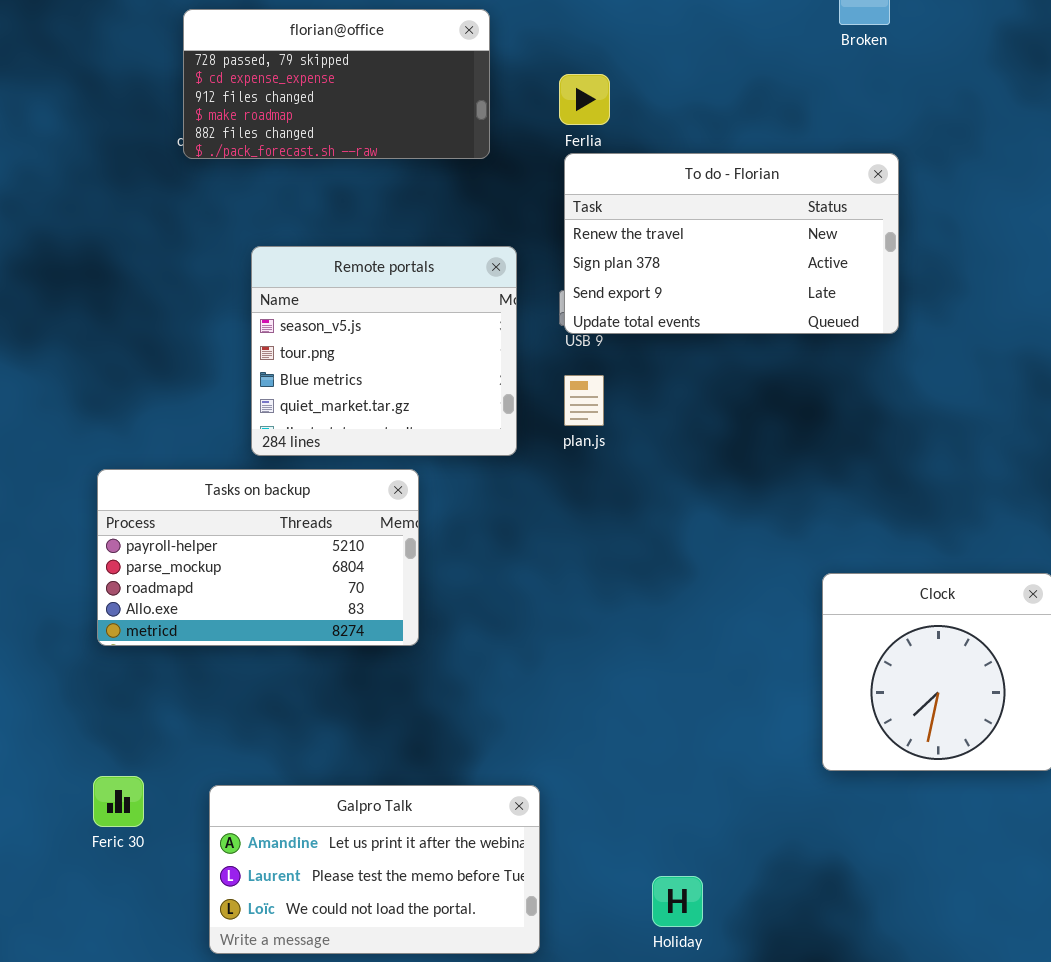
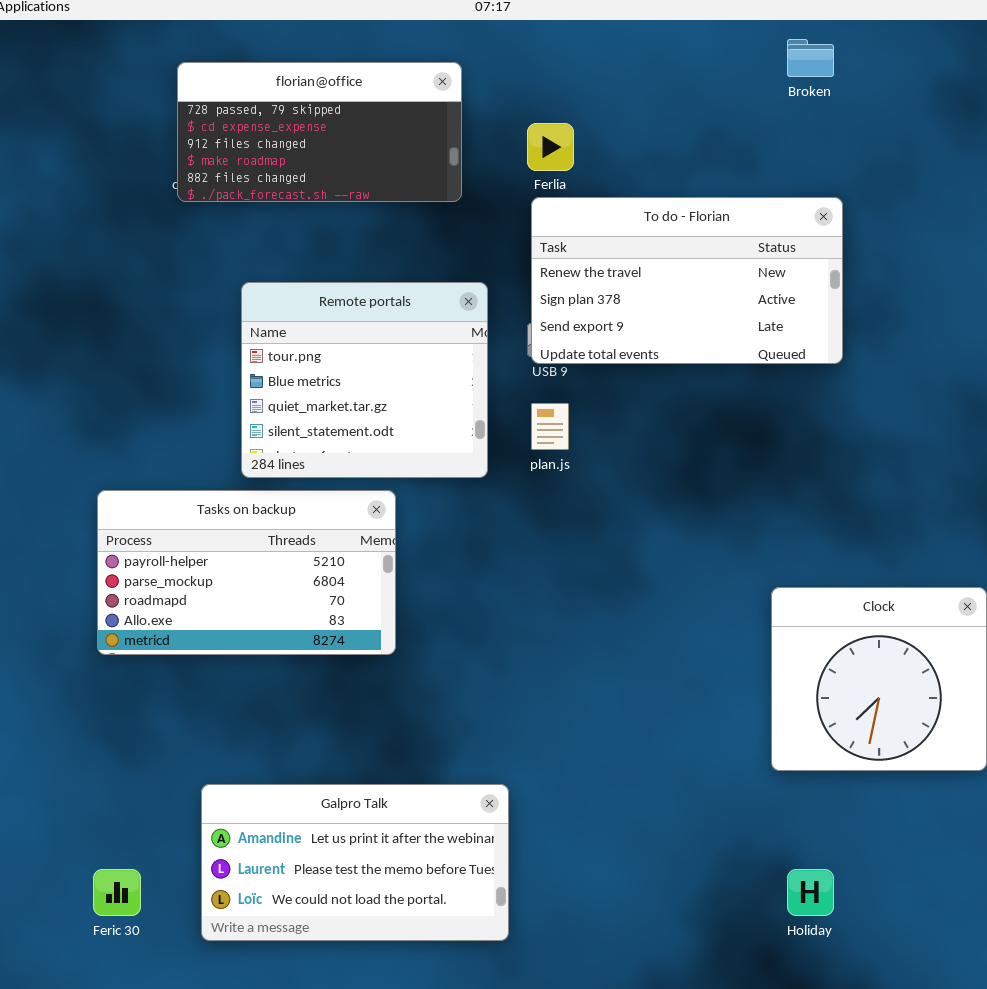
Remote portals: [251,246,517,456] -> [241,282,488,478], scrolled down 1 row
Feric 30: [93,776,144,827] -> [93,869,141,916], moved
Holiday: [652,876,703,927] -> [787,869,834,916], moved

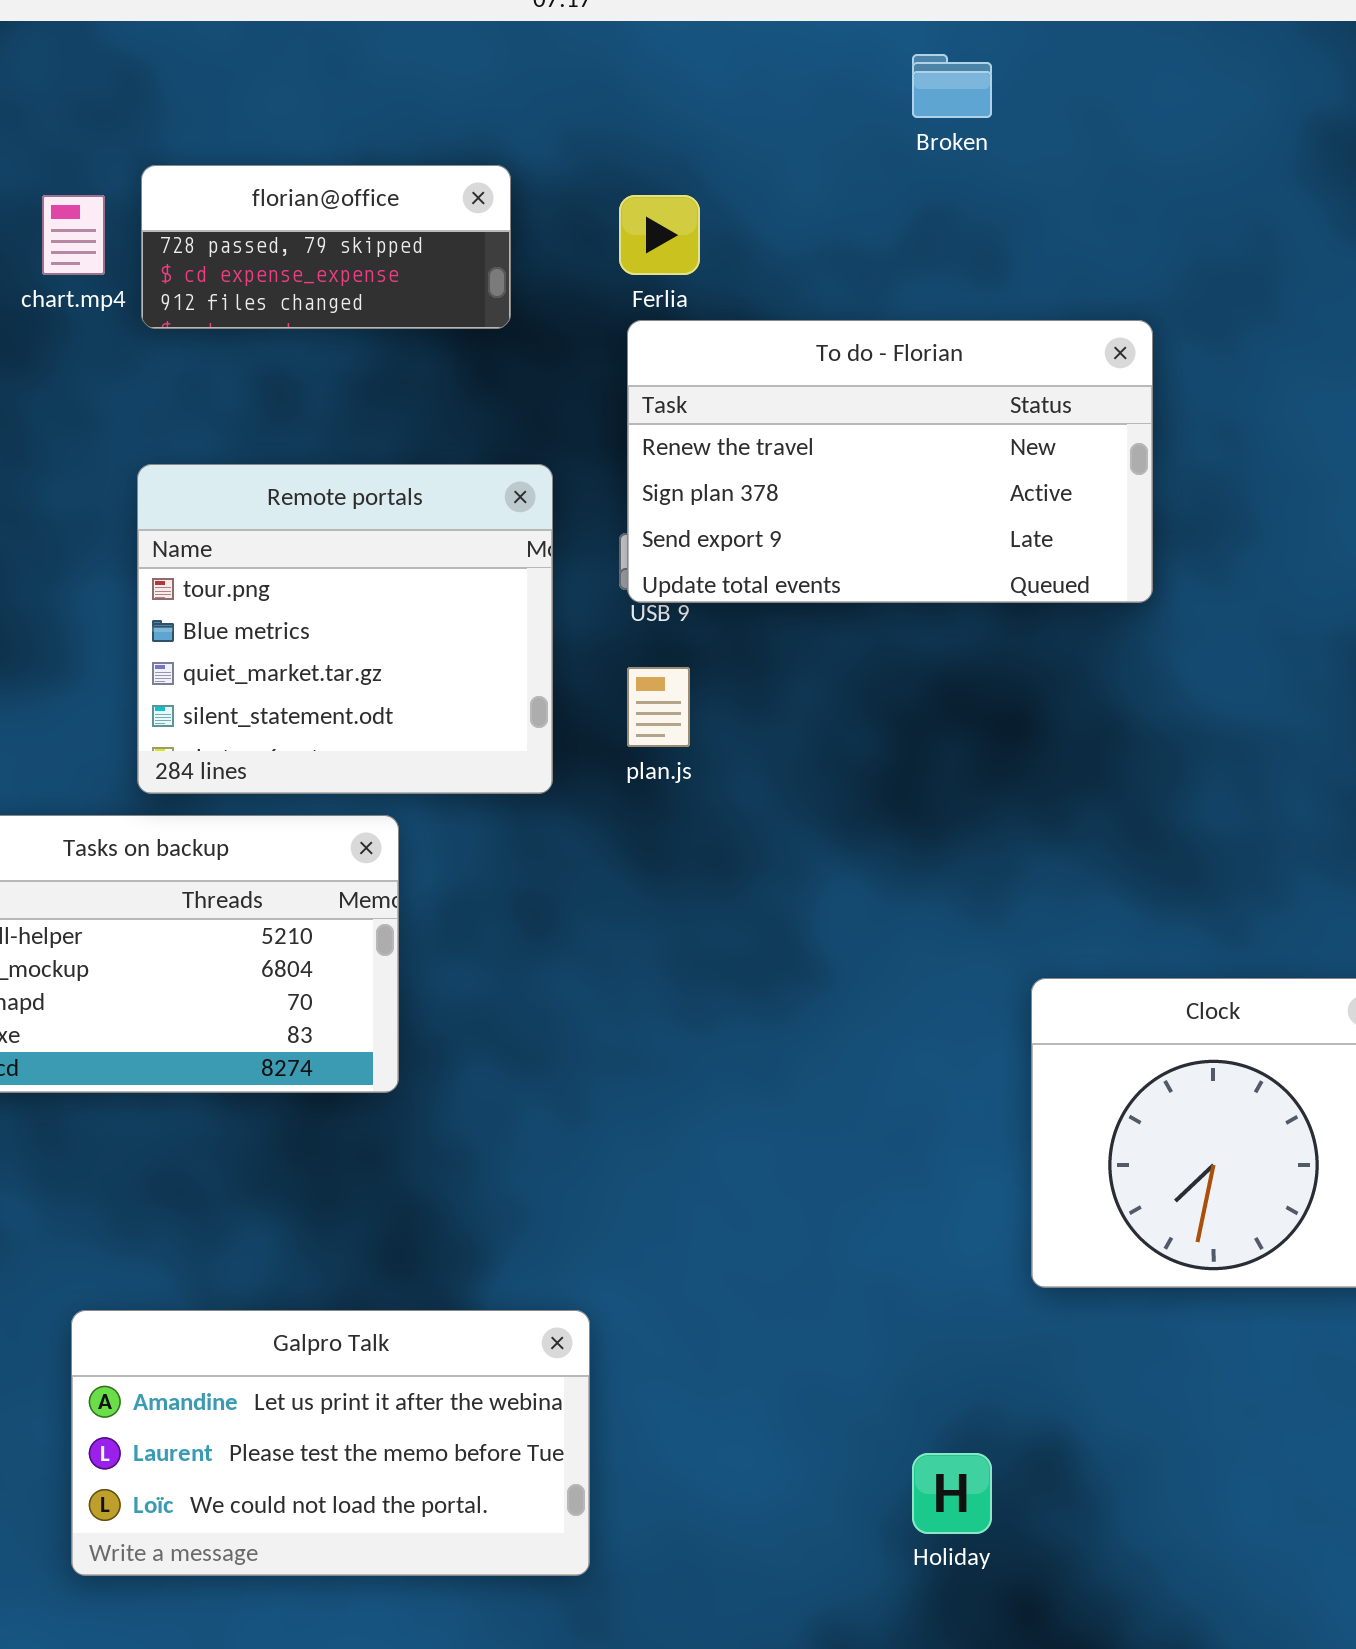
Broken: [787,39,834,77] -> [912,54,992,118], moved
florian@office: [177,62,462,202] -> [141,165,511,329], resized
Holiday: [787,869,834,916] -> [912,1453,992,1534], moved

